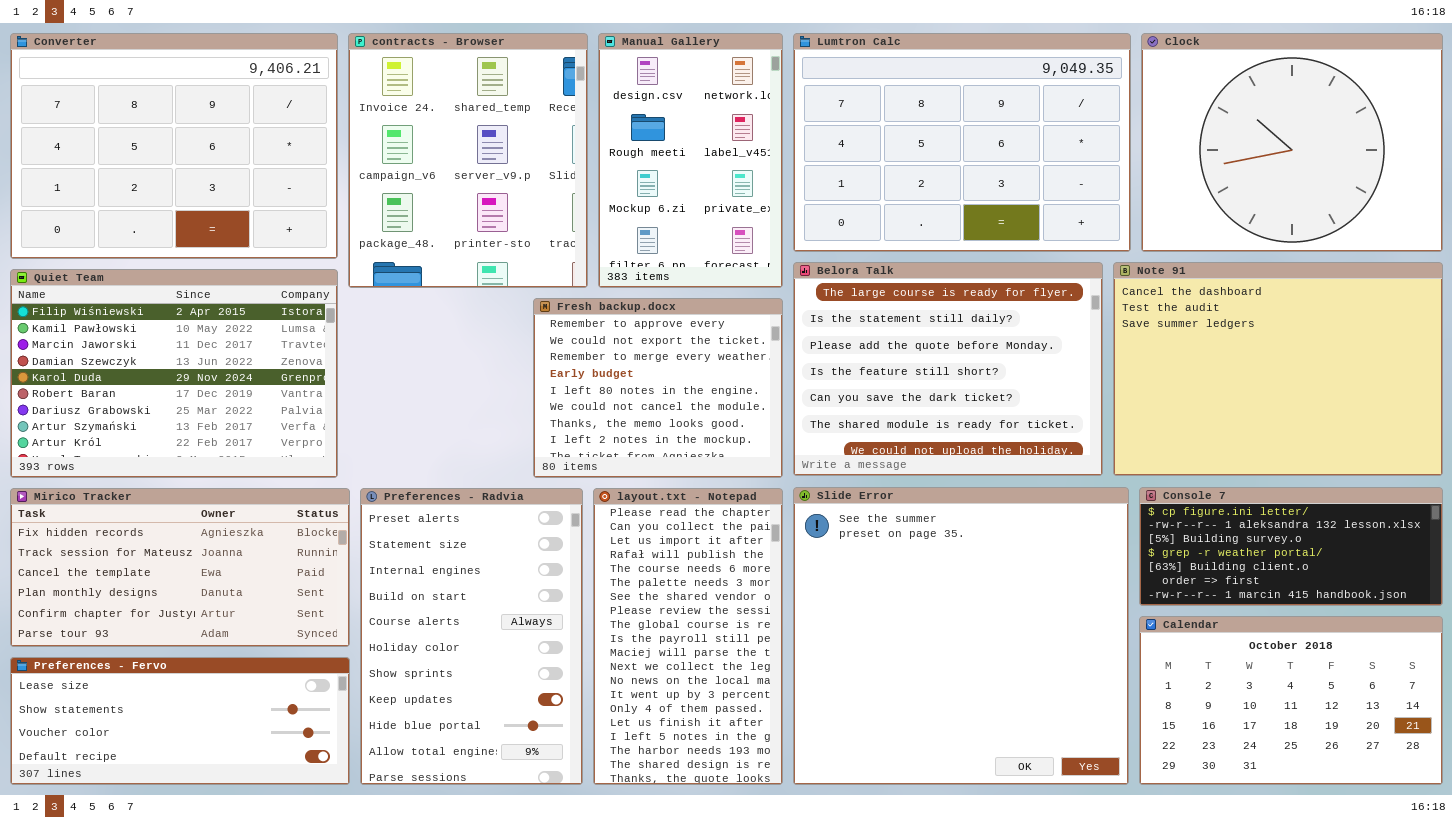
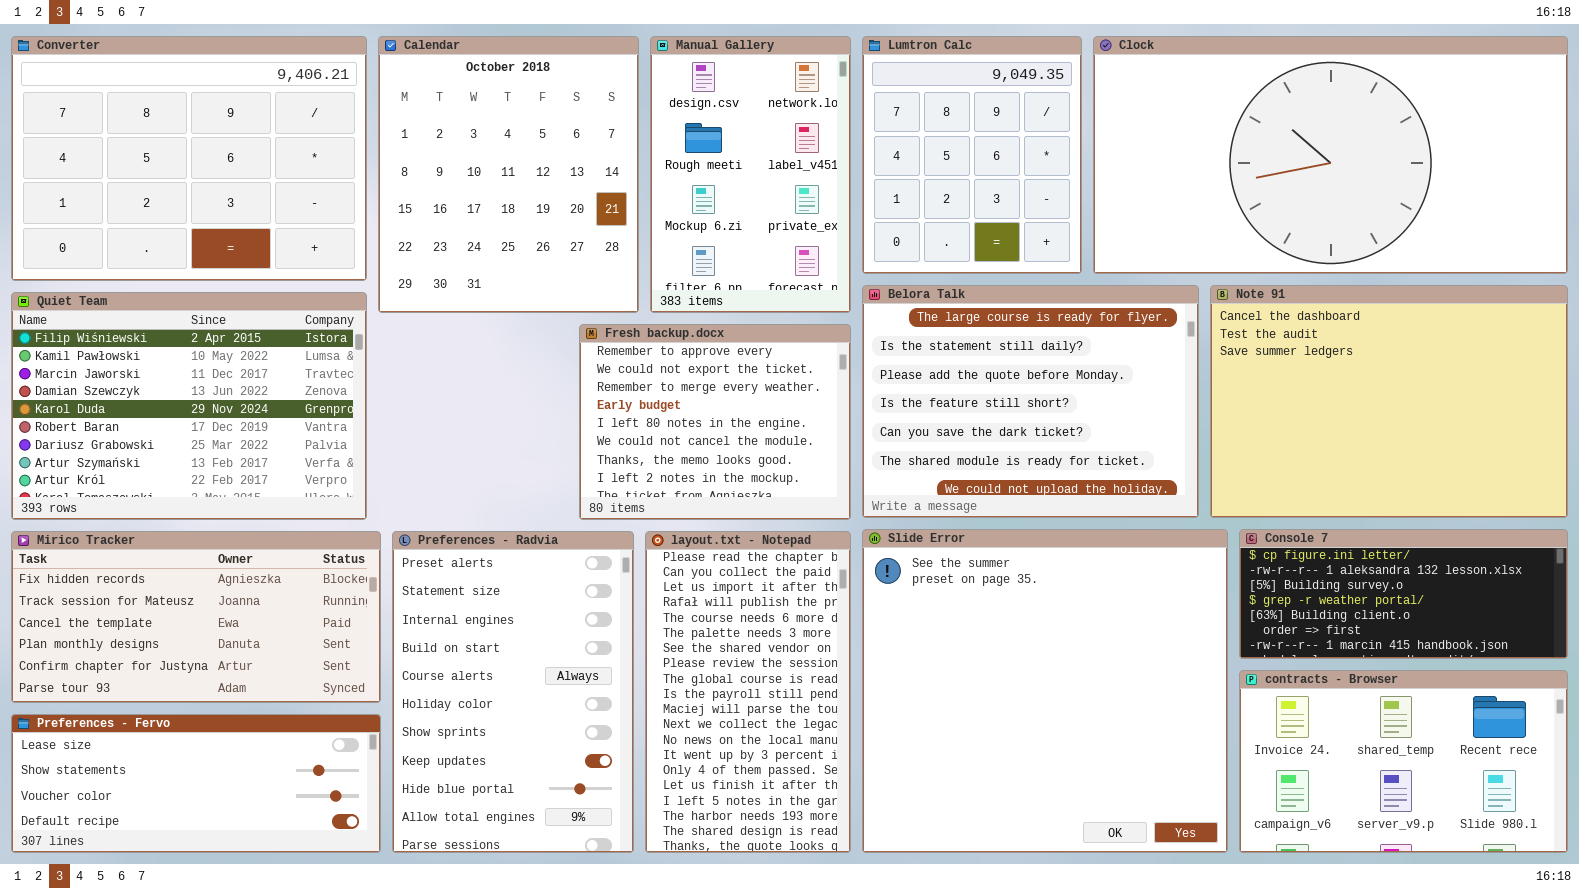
contracts - Browser: [348,33,588,288] -> [1239,670,1568,853], moved, resized
Lumtron Calc: [793,33,1131,252] -> [862,36,1082,274], resized
Clock: [1141,33,1443,252] -> [1093,36,1568,274], resized
Calendar: [1139,616,1443,785] -> [378,36,639,313], moved, resized

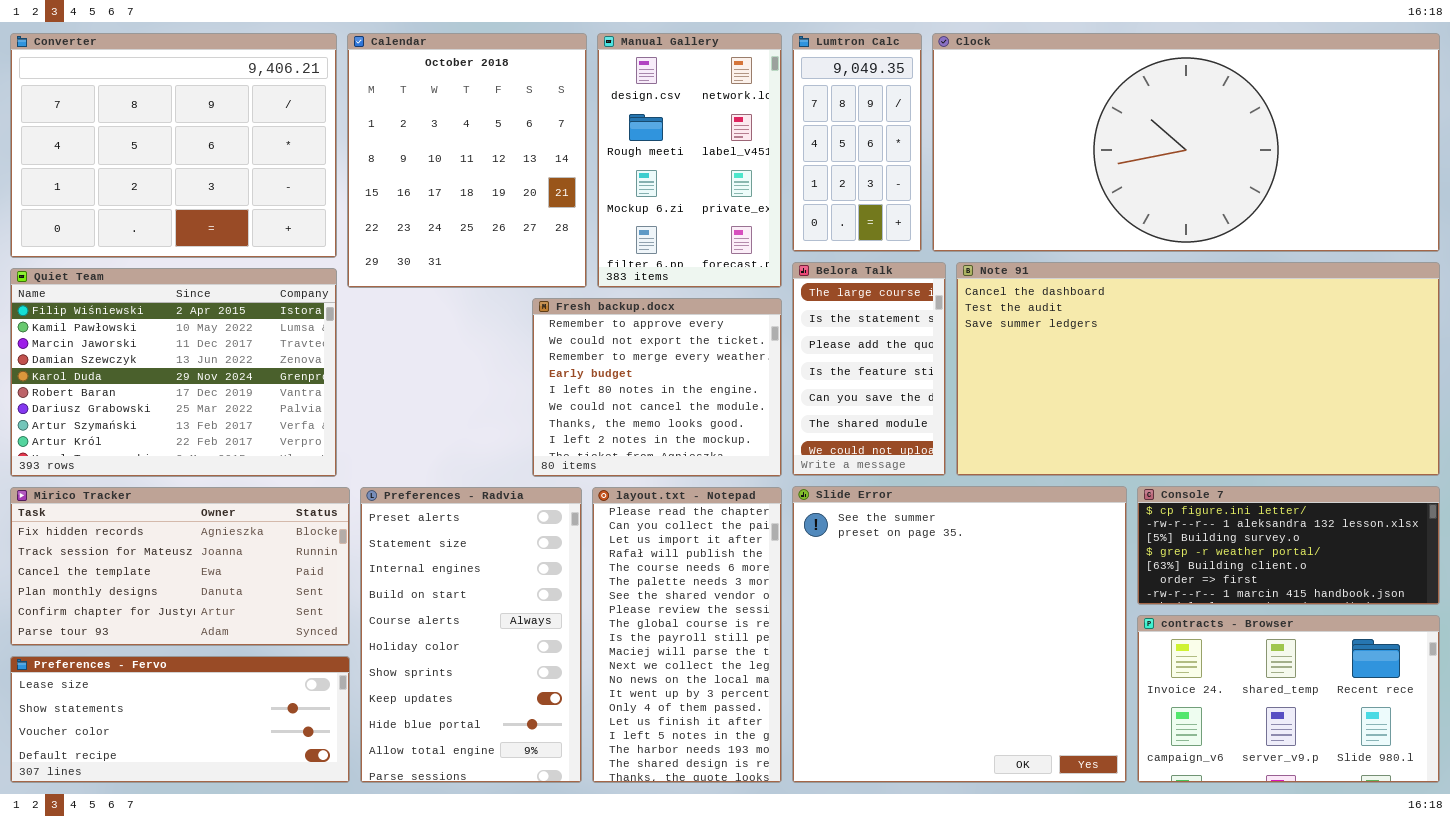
Lumtron Calc: [862,36,1082,274] -> [792,33,922,252], resized
Clock: [1093,36,1568,274] -> [932,33,1440,252], resized
Belora Talk: [862,285,1199,518] -> [792,262,946,476], resized
Note 91: [1210,285,1568,518] -> [956,262,1440,476], resized

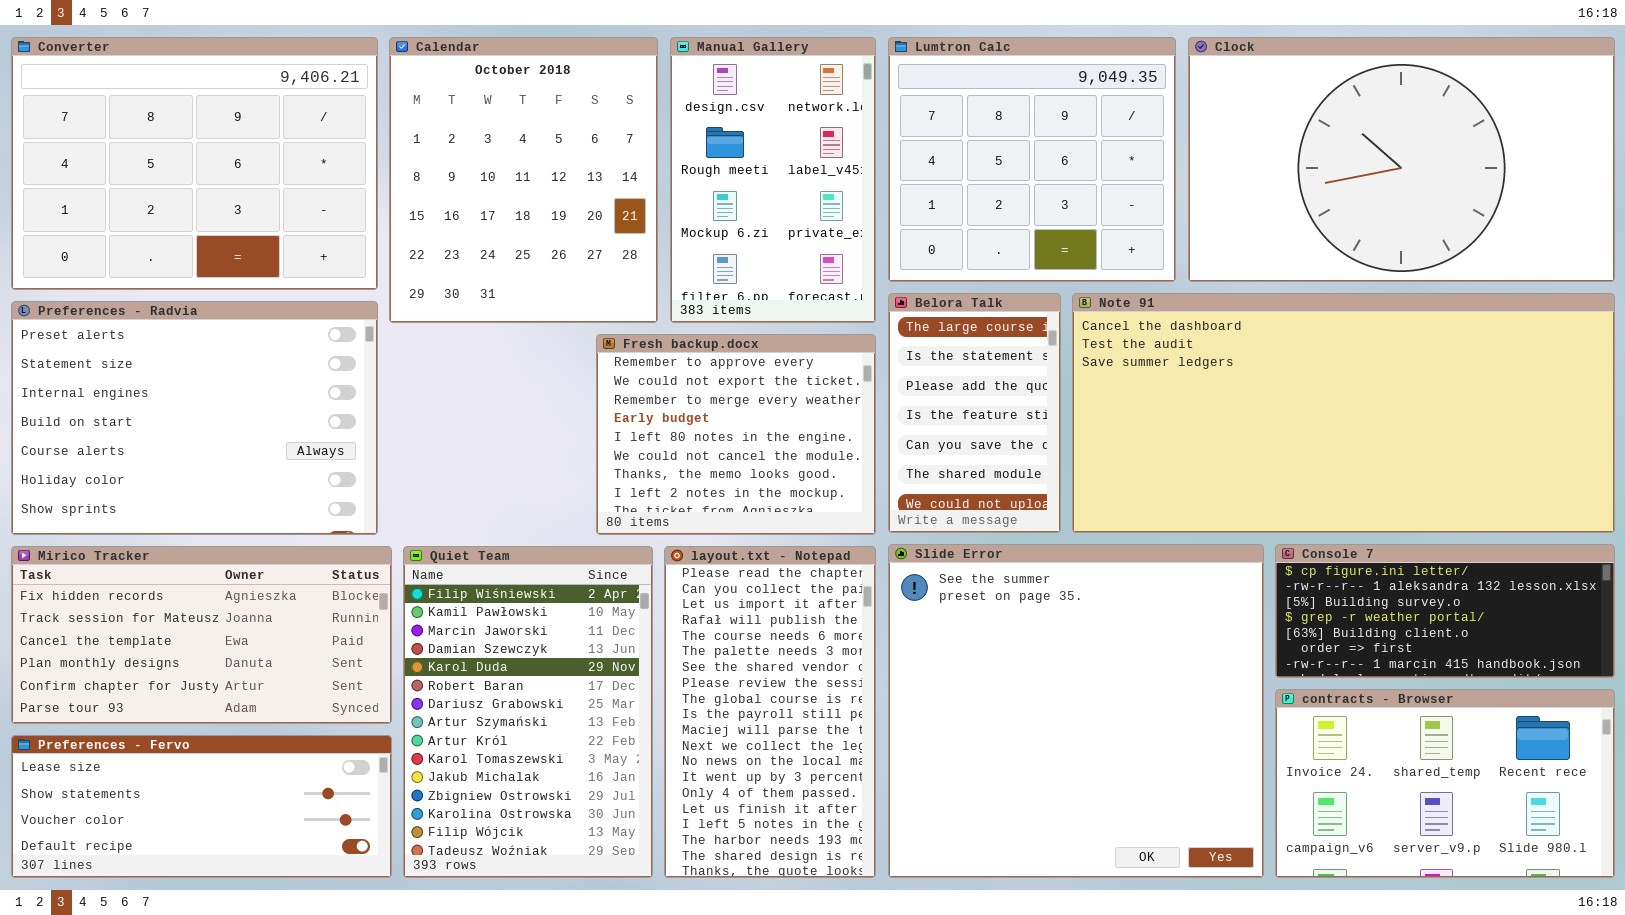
Lumtron Calc: [792,33,922,252] -> [888,37,1176,282], resized
Clock: [932,33,1440,252] -> [1188,37,1615,282], resized
Quiet Team: [10,268,337,477] -> [403,546,653,878], moved, resized
Preferences - Radvia: [360,487,582,783] -> [11,301,378,535], moved, resized

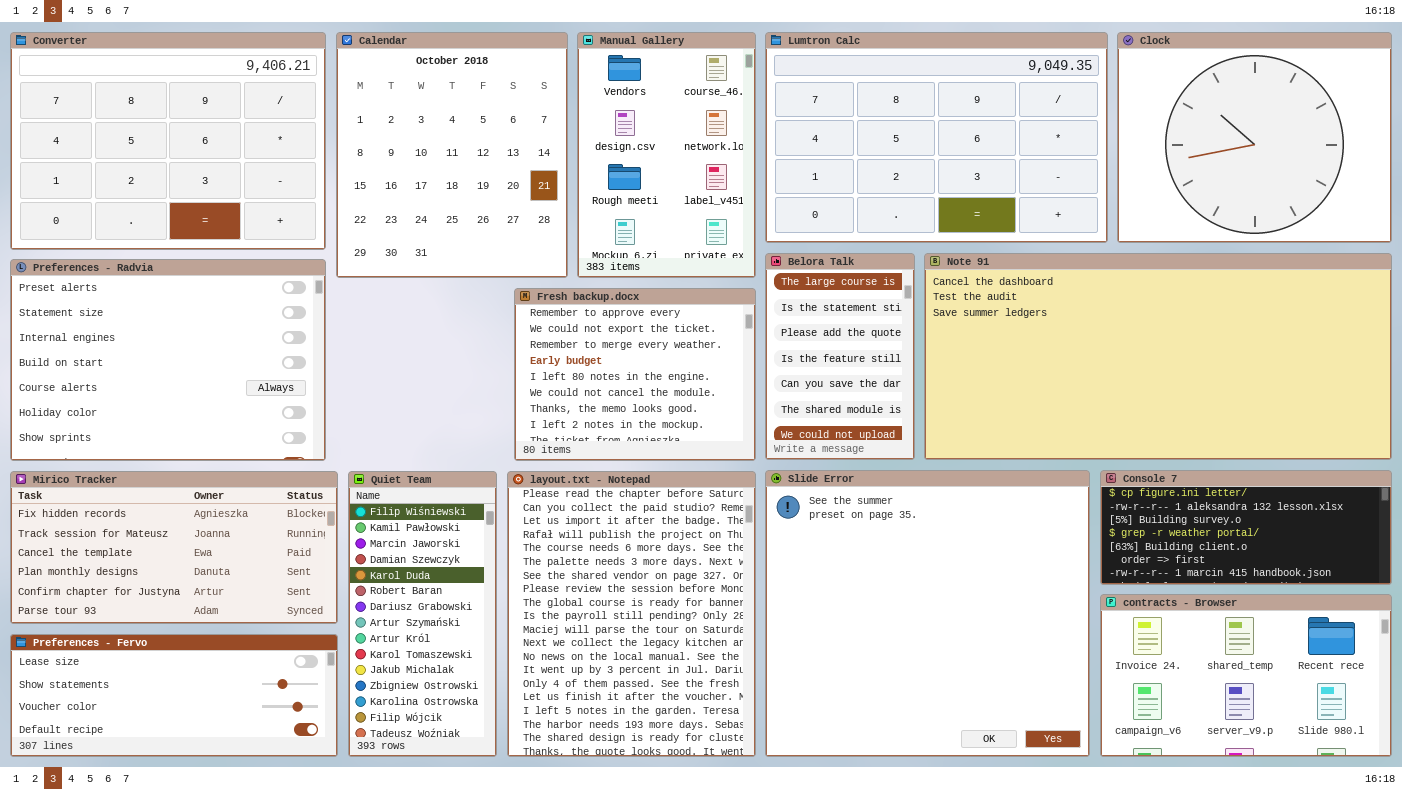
Manual Gallery: [670,37,876,323] -> [577,32,756,278], scrolled up 1 row
Lumtron Calc: [888,37,1176,282] -> [765,32,1108,243], resized
Clock: [1188,37,1615,282] -> [1117,32,1392,243], resized
Quiet Team: [403,546,653,878] -> [348,471,497,757], resized
layout.txt - Notepad: [664,546,876,878] -> [507,471,756,757], resized

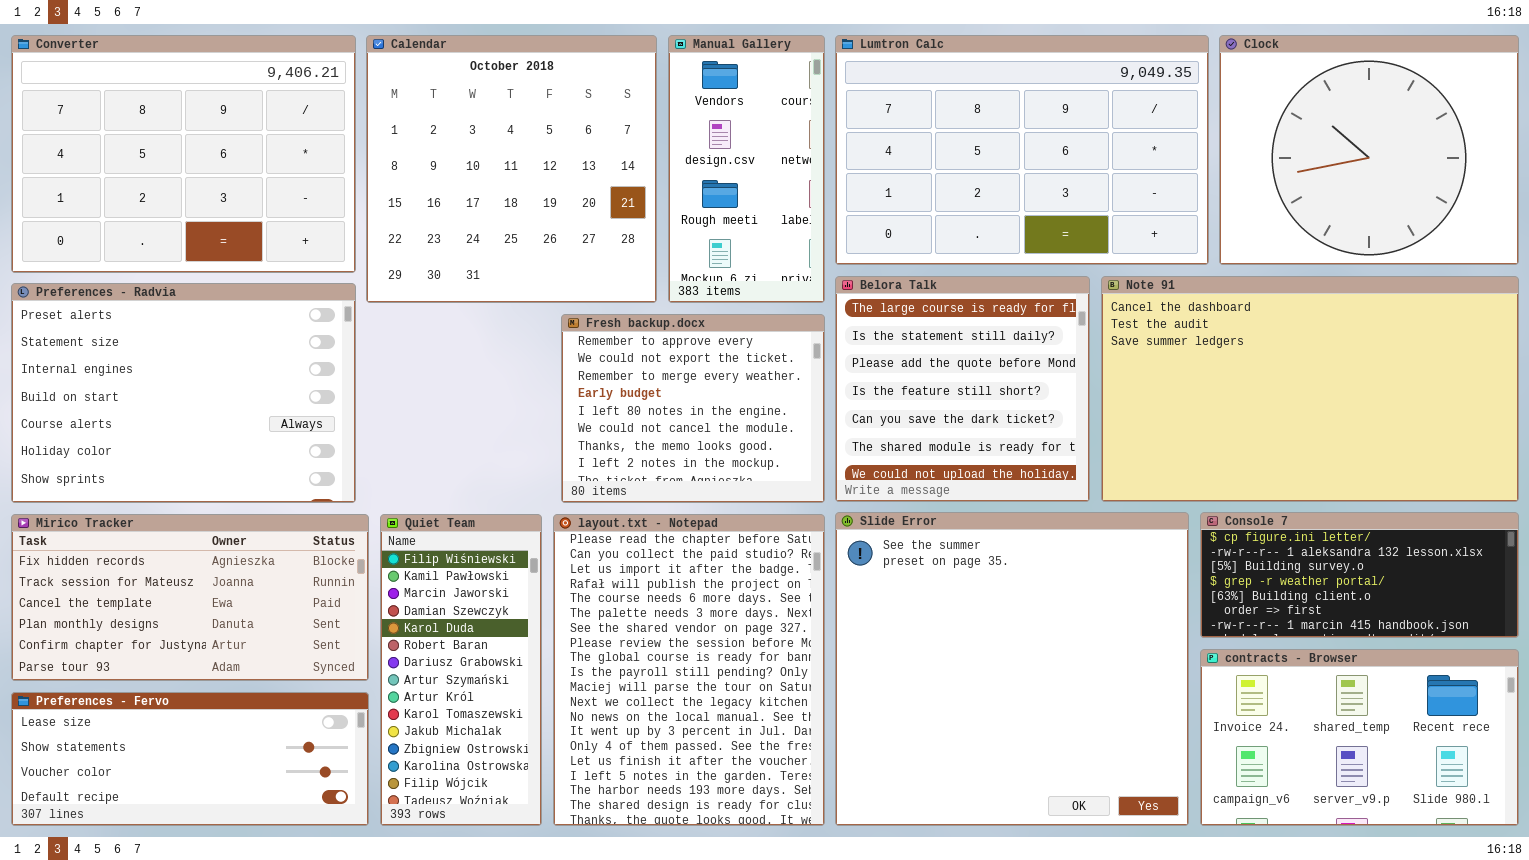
Calendar: [336,32,568,278] -> [366,35,657,303], resized
Manual Gallery: [577,32,756,278] -> [668,35,825,303], resized
Belora Talk: [765,253,915,460] -> [835,276,1090,502], resized
Note 91: [924,253,1392,460] -> [1101,276,1519,502], resized

